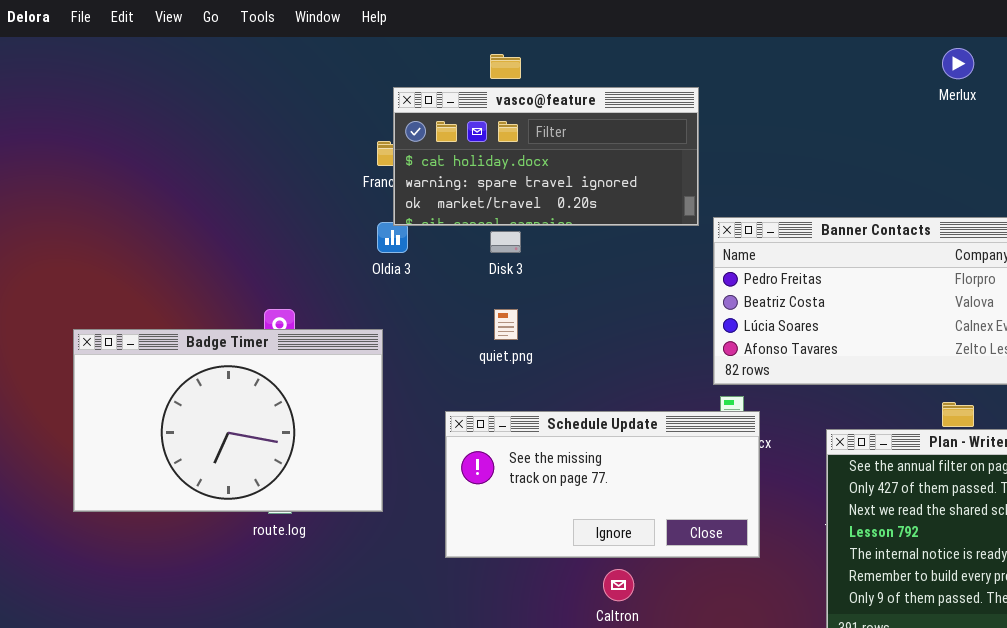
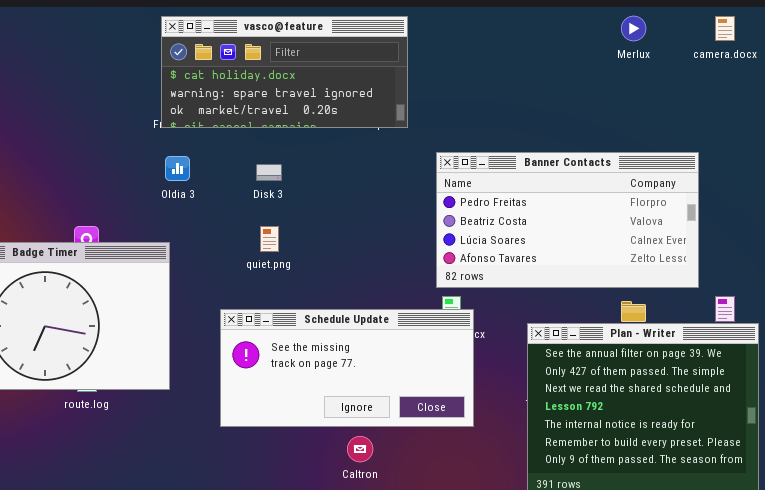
vasco@feature: [393,87,699,226] -> [161,16,408,128], moved

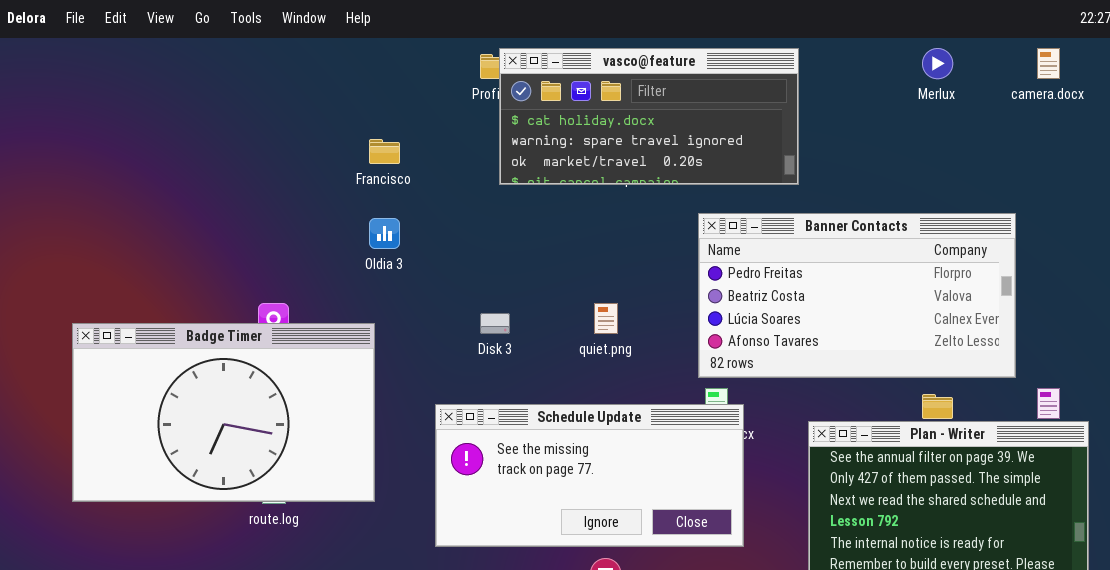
vasco@feature: [161,16,408,128] -> [499,48,799,185], moved
Disk 3: [256,164,282,181] -> [480,313,510,334], moved
quiet.png: [260,226,279,252] -> [594,303,618,334], moved

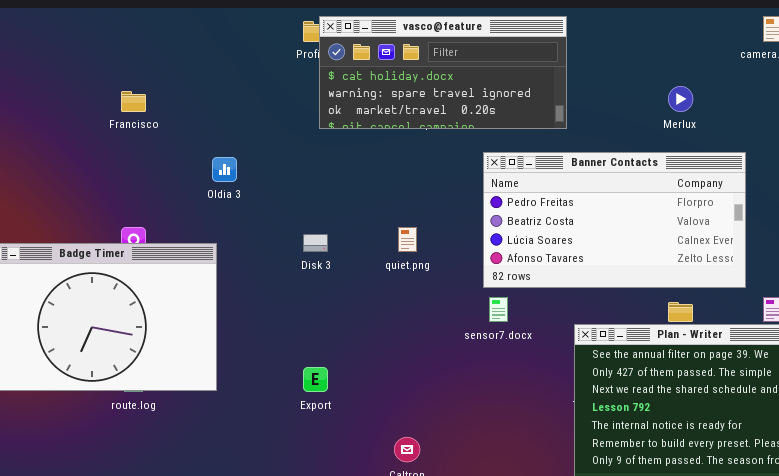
Merlux: [922,48,953,79] -> [668,86,693,112], moved
Francisco: [369,139,400,164] -> [121,91,146,112], moved
Schedule Update: [435,404,744,547] -> none, closed

